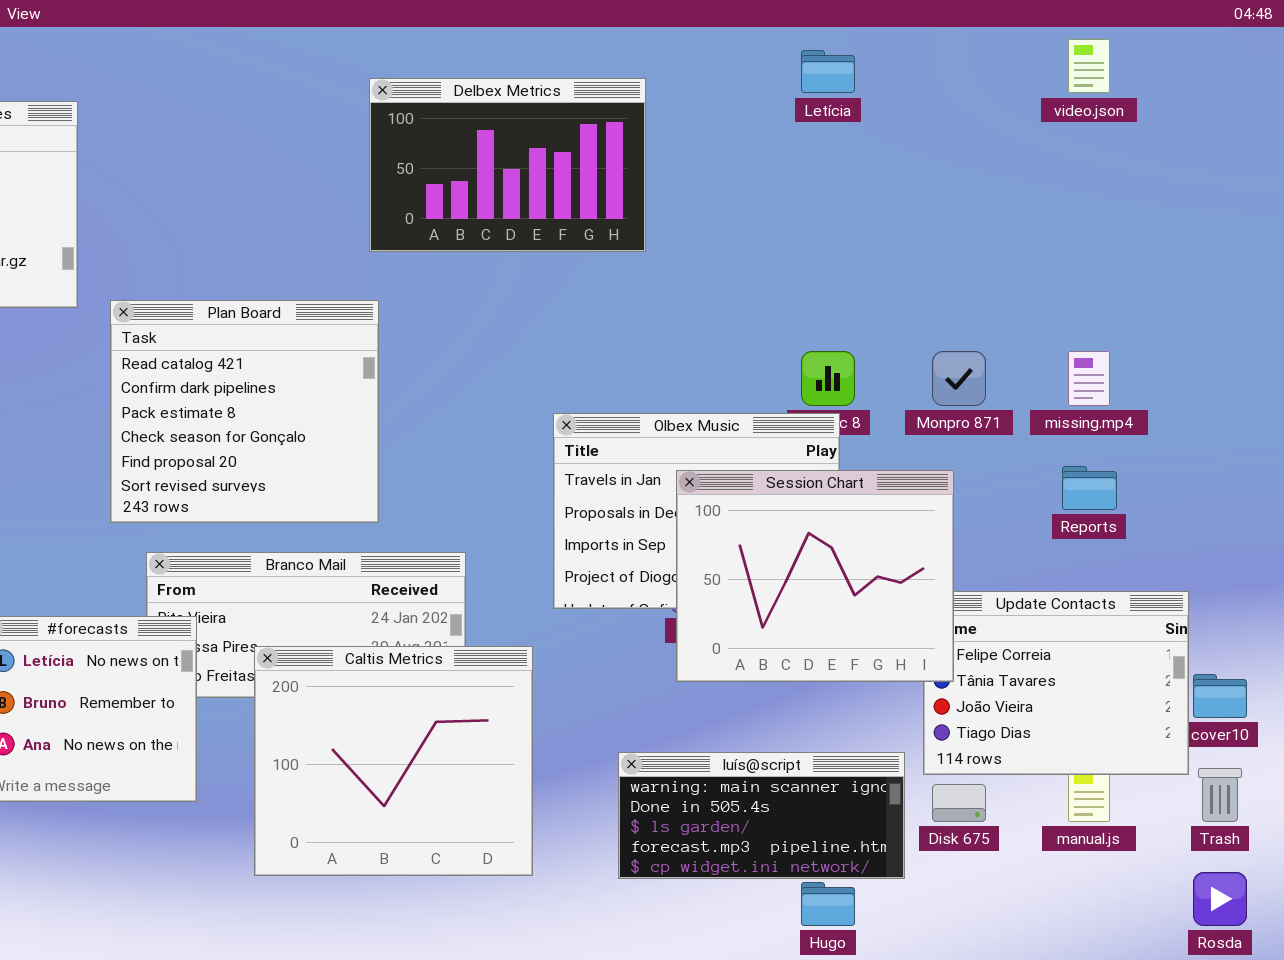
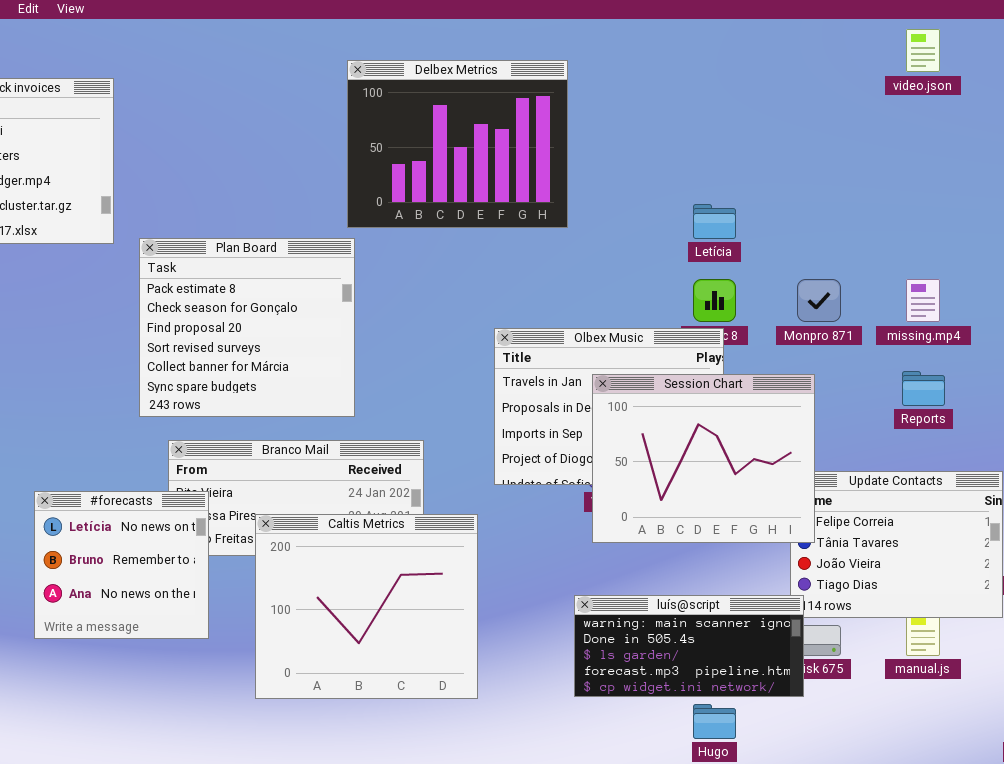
Letícia: [801,50,855,93] -> [693,204,736,239], moved
Delbex Metrics: [369,78,646,252] -> [347,60,568,228], resized
Plan Board: [110,300,379,523] -> [139,238,355,417], scrolled down 2 rows
luís@script: [618,752,905,879] -> [574,595,804,697], moved

